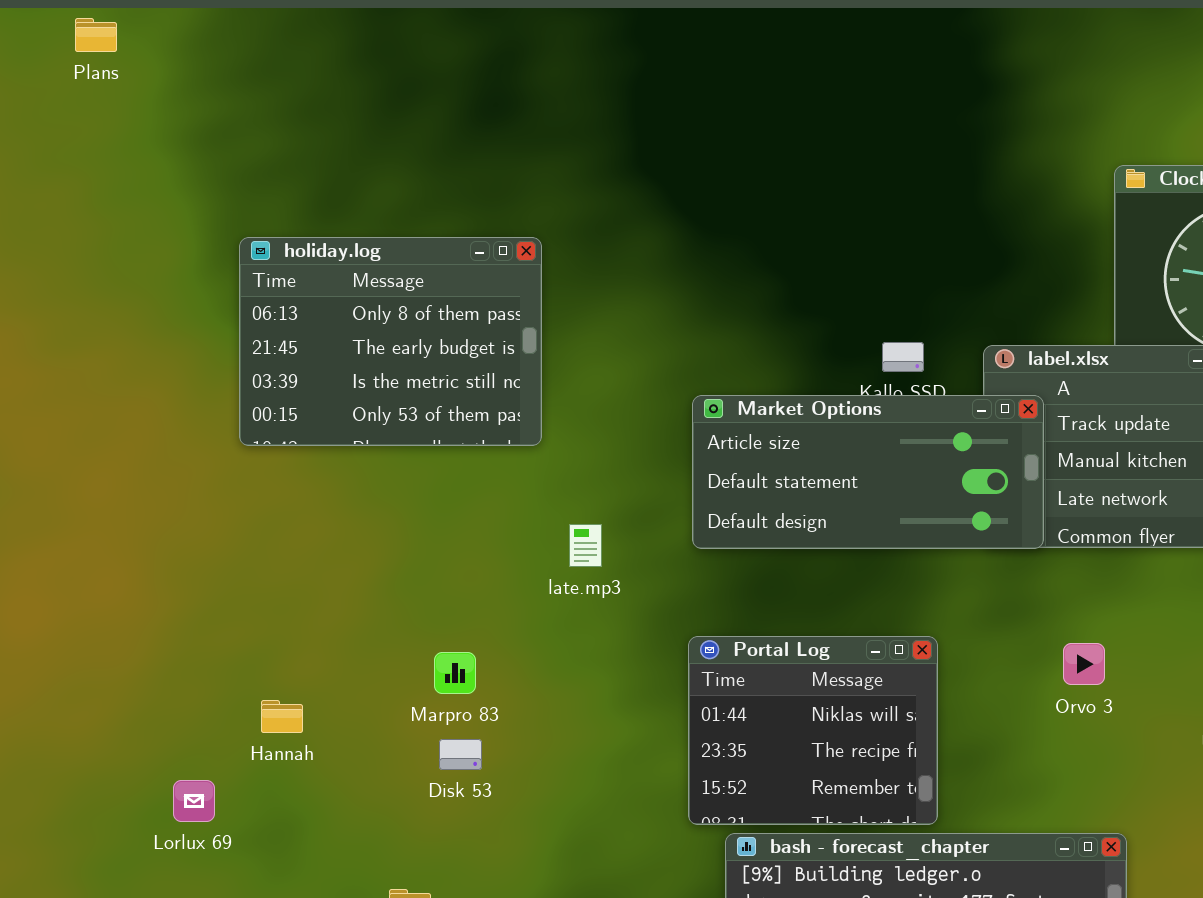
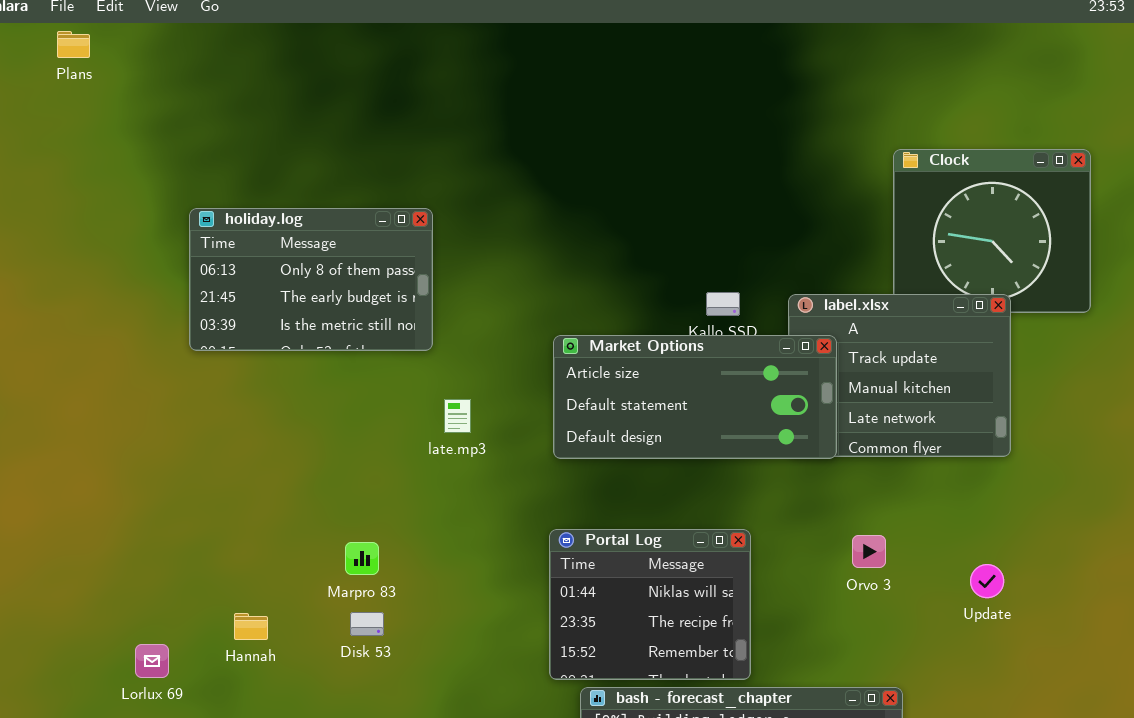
holiday.log: [239,237,542,446] -> [189,208,433,351], resized
late.mp3: [569,524,602,567] -> [444,399,471,433], moved
Hannah: [261,700,303,733] -> [234,613,268,640], moved

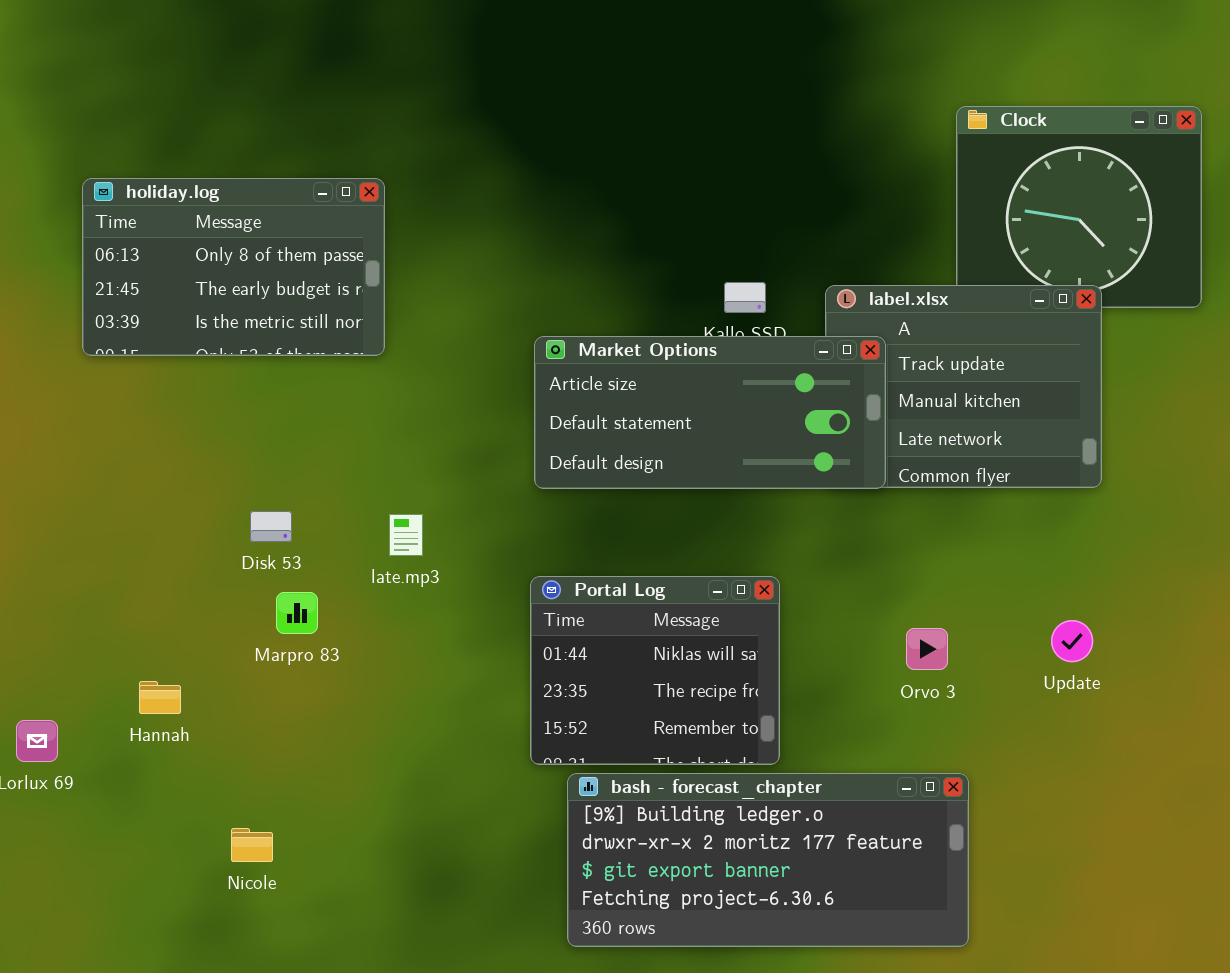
late.mp3: [444,399,471,433] -> [389,514,423,556], moved
Orvo 3: [852,535,886,568] -> [906,628,948,670], moved
Disk 53: [350,612,384,636] -> [250,511,292,542], moved

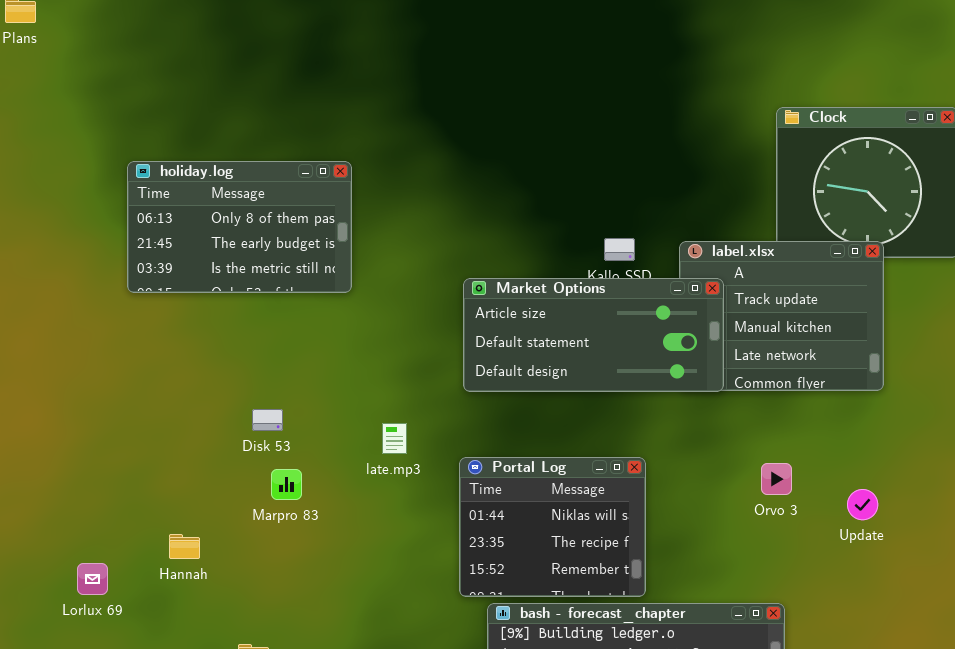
late.mp3: [389,514,423,556] -> [382,423,407,454], moved
Orvo 3: [906,628,948,670] -> [761,463,792,495], moved

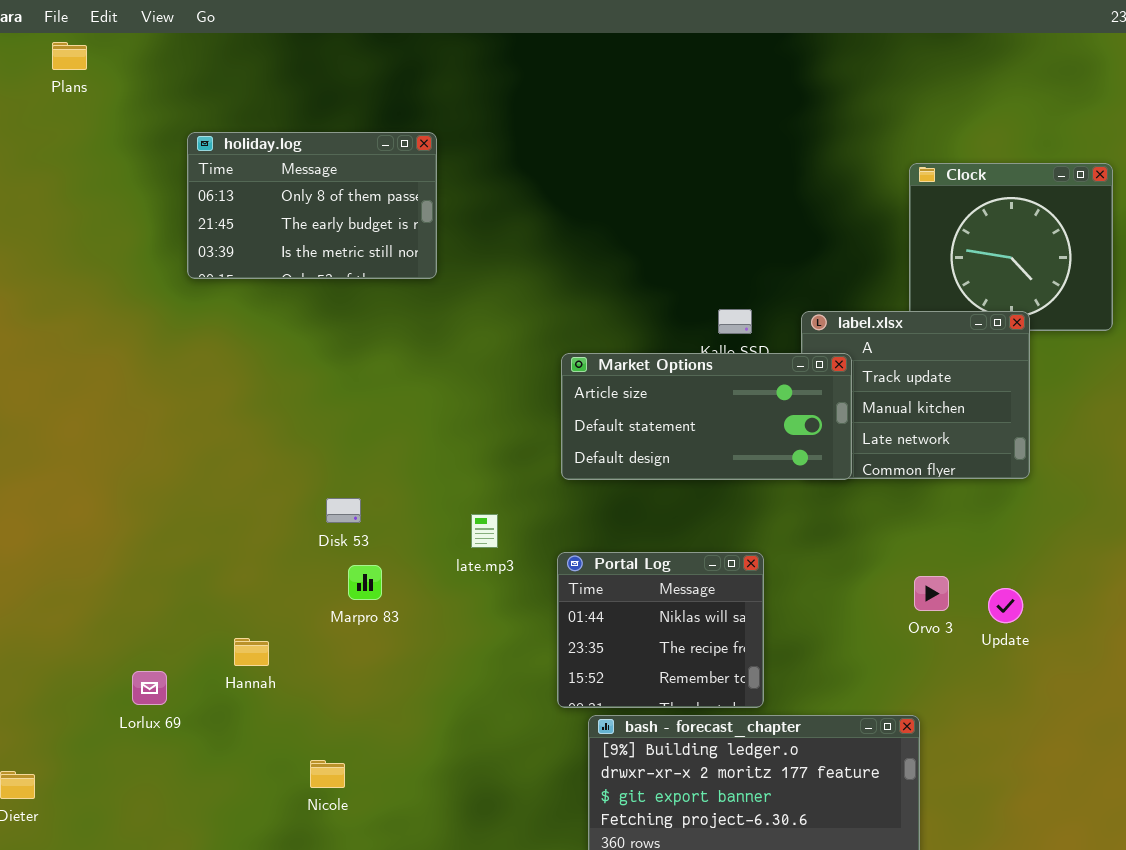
holiday.log: [127,161,352,293] -> [187,132,437,279], moved
Orvo 3: [761,463,792,495] -> [914,576,949,611], moved

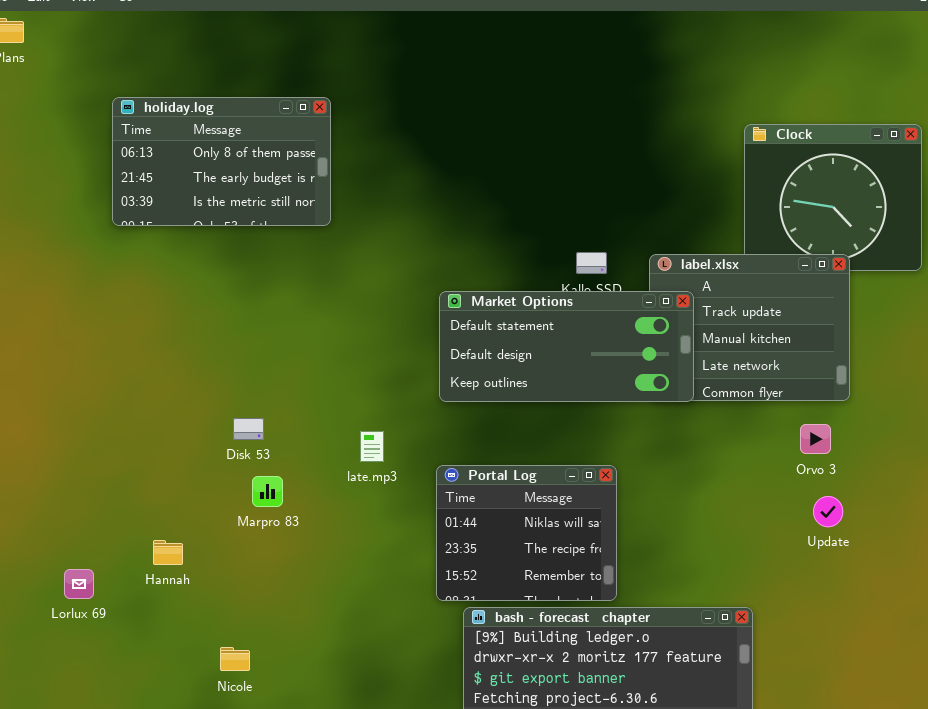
Market Options: [561,353,852,480] -> [439,291,694,402], scrolled down 1 row
Orvo 3: [914,576,949,611] -> [800,424,831,454], moved

